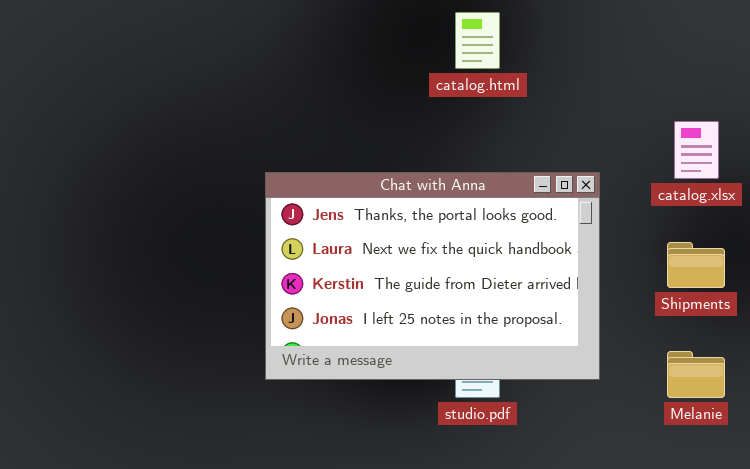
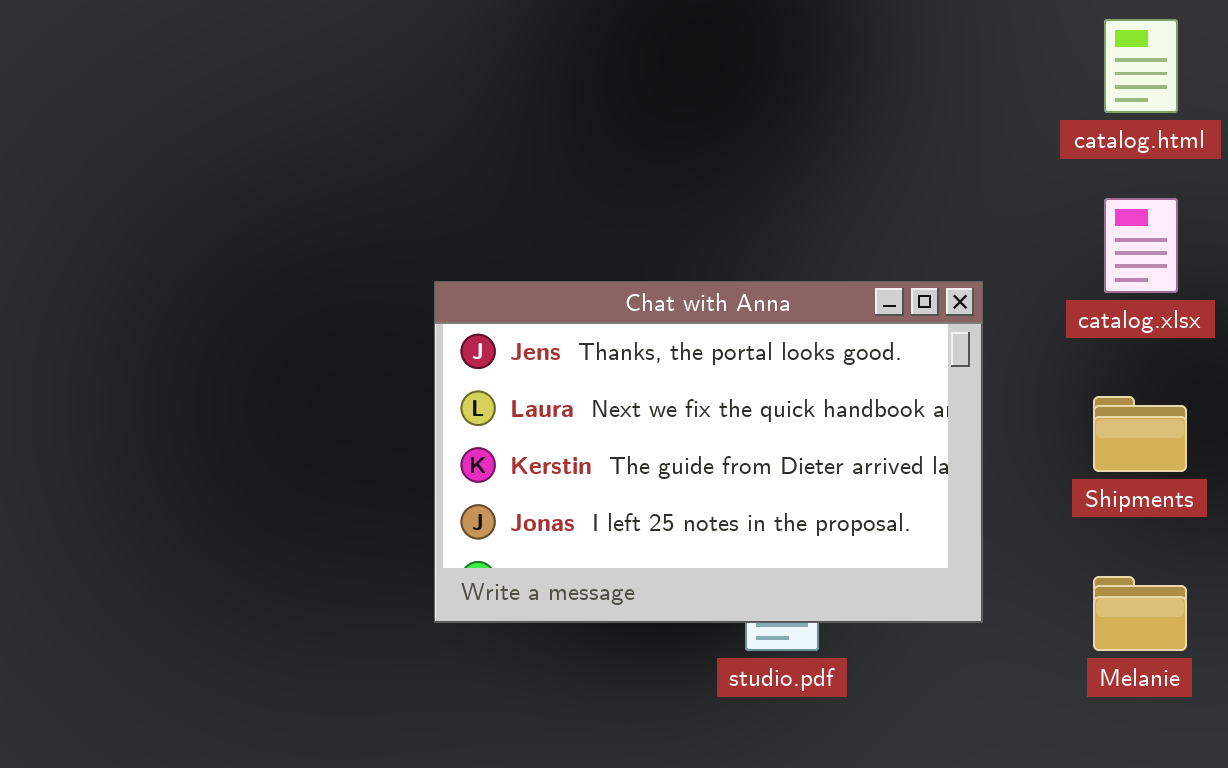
catalog.html: [455,12,500,69] -> [1104,19,1178,113], moved

